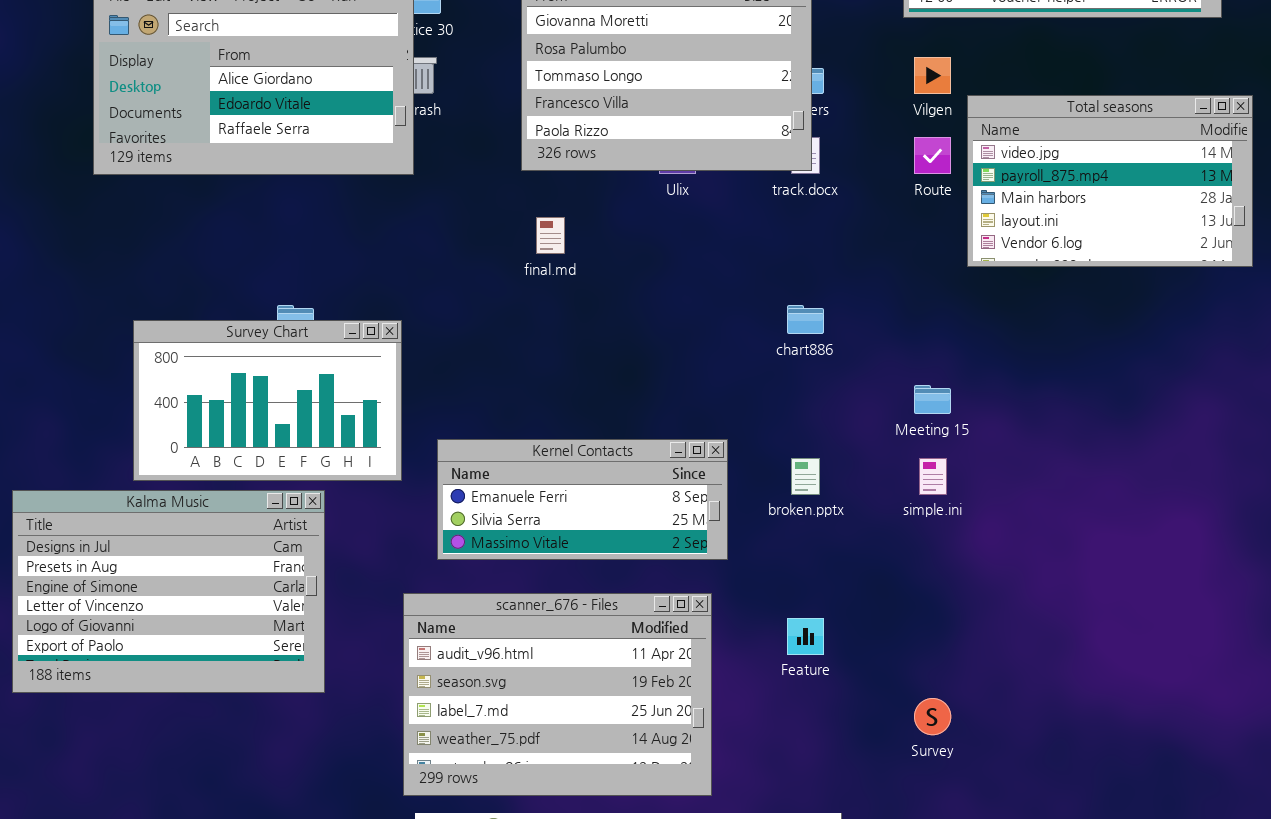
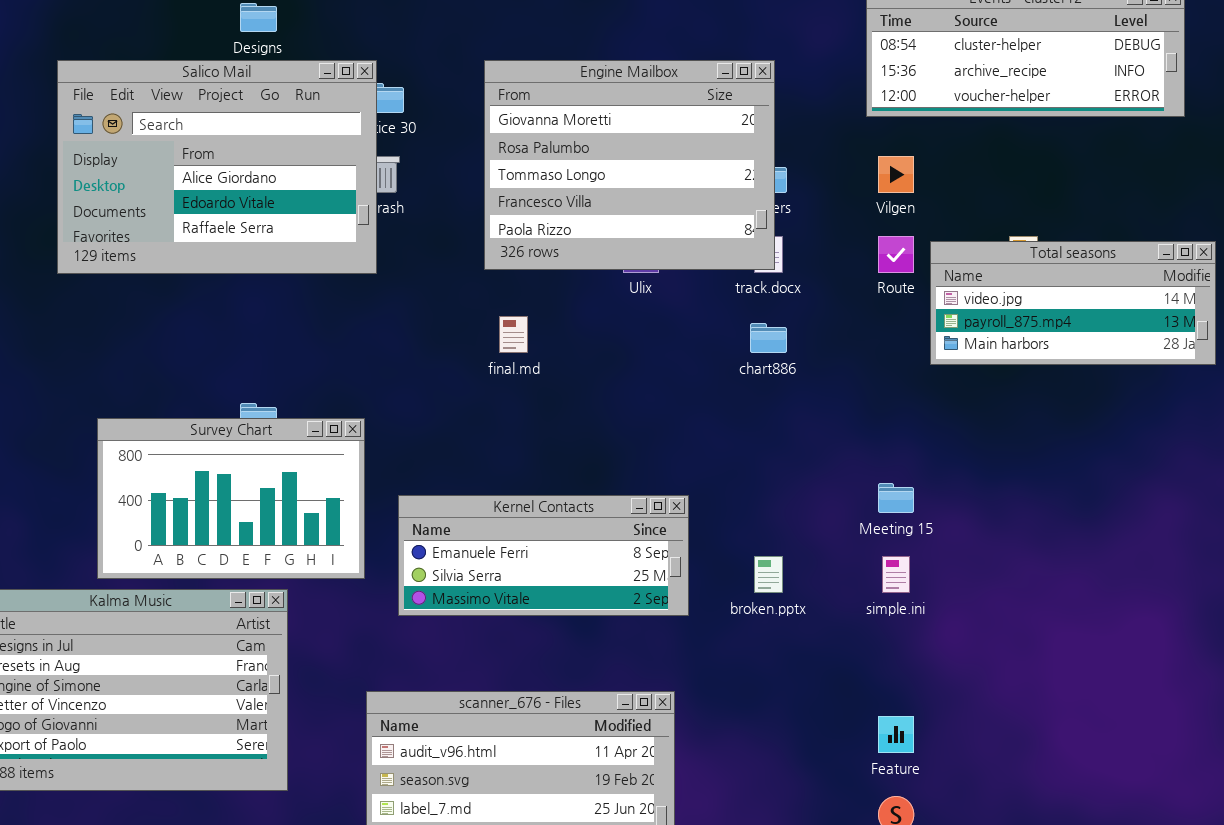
Total seasons: [967,95,1253,267] -> [930,241,1216,365], resized
chart886: [787,305,824,334] -> [750,323,787,353], moved
Kernel Contacts: [437,439,728,560] -> [398,495,689,616], moved
Feature: [787,618,824,655] -> [878,716,914,753], moved

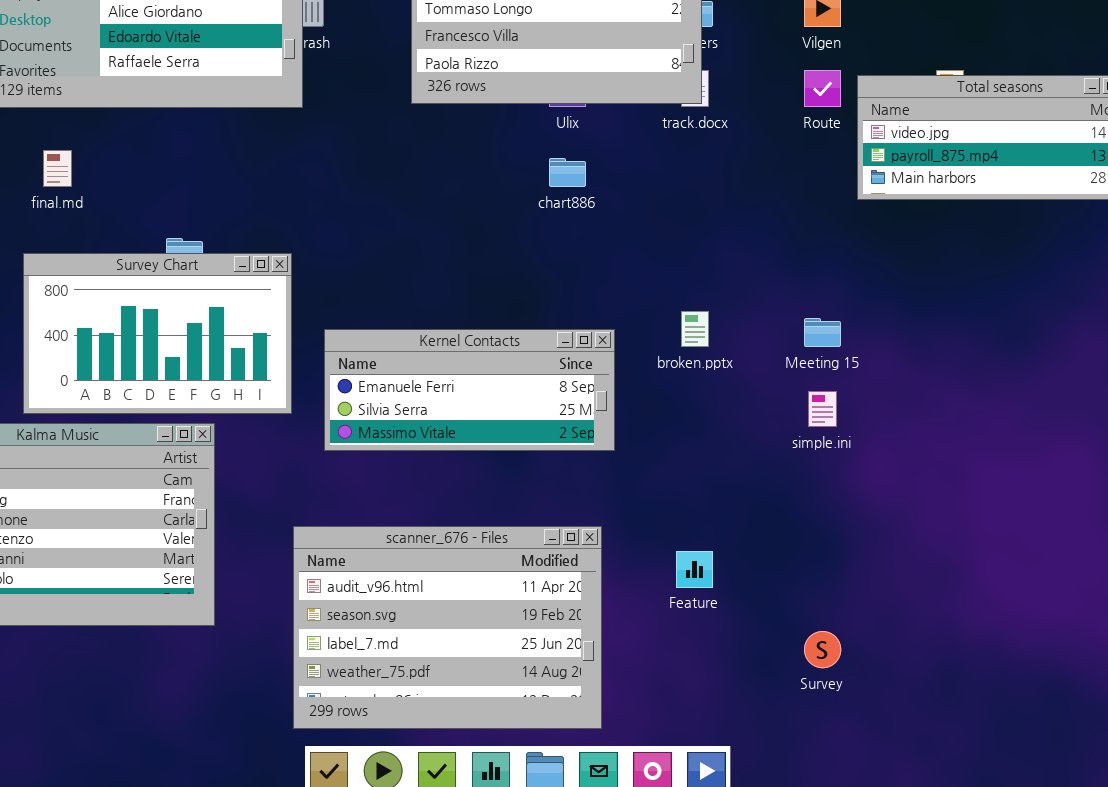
final.md: [499,316,528,353] -> [43,150,72,187], moved
chart886: [750,323,787,353] -> [549,158,586,187], moved
broken.pptx: [754,556,783,593] -> [681,311,709,347], moved
Feature: [878,716,914,753] -> [676,551,713,588], moved

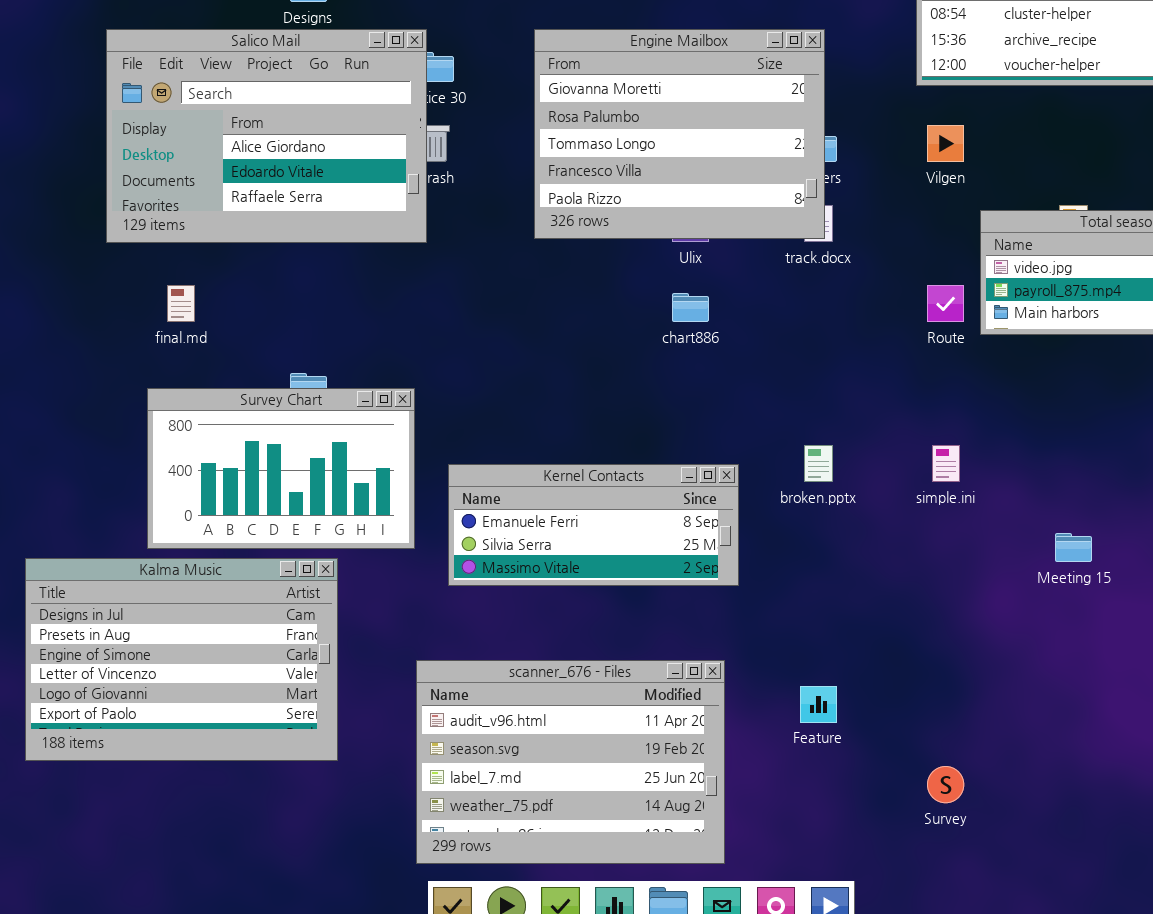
Route: [804,70,841,107] -> [927,285,964,322], moved
Meeting 15: [804,318,841,347] -> [1055,533,1092,562], moved
simple.ini: [808,391,837,427] -> [932,445,960,482], moved

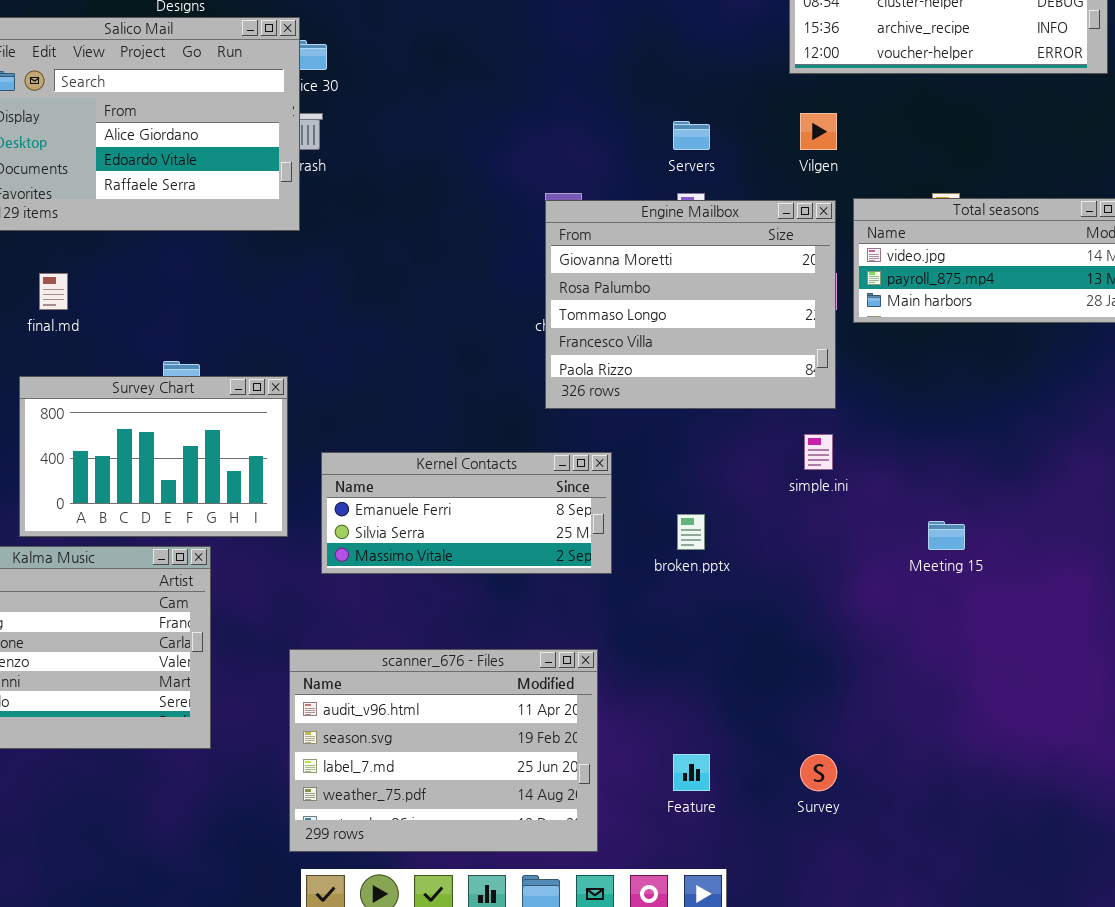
Engine Mailbox: [534,29,825,239] -> [545,200,836,409], moved
broken.pptx: [804,445,833,482] -> [677,514,705,550], moved
Feature: [800,686,837,723] -> [673,754,710,791], moved

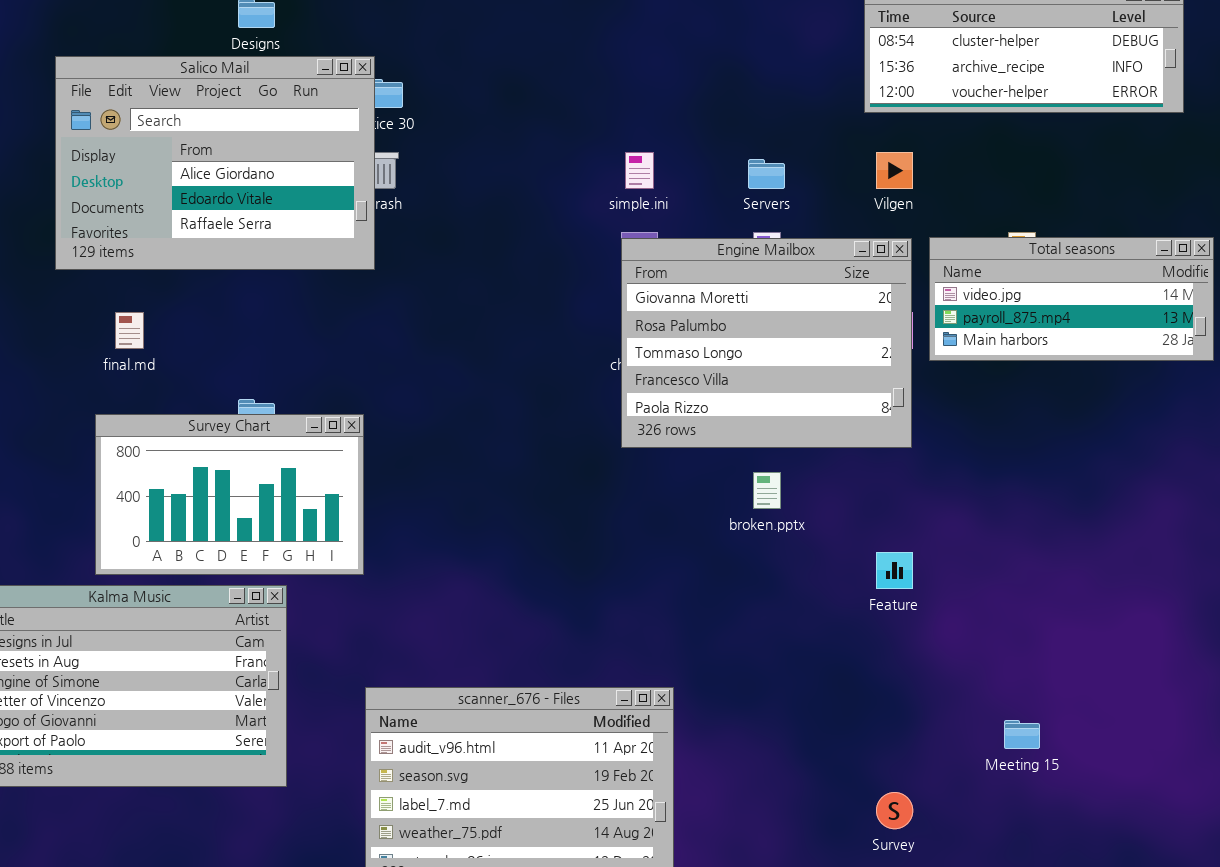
simple.ini: [804,434,833,470] -> [625,152,654,189], moved
Kernel Contacts: [321,452,612,574] -> none, closed
broken.pptx: [677,514,705,550] -> [753,472,781,509], moved
Meeting 15: [928,521,965,550] -> [1004,720,1040,749], moved
Feature: [673,754,710,791] -> [876,552,913,589], moved

